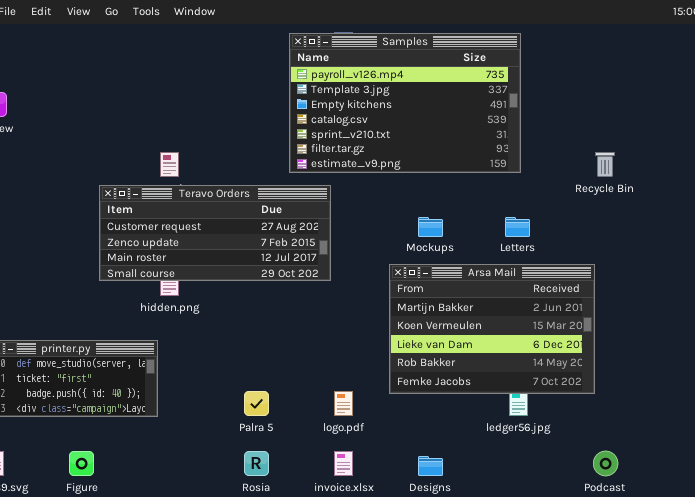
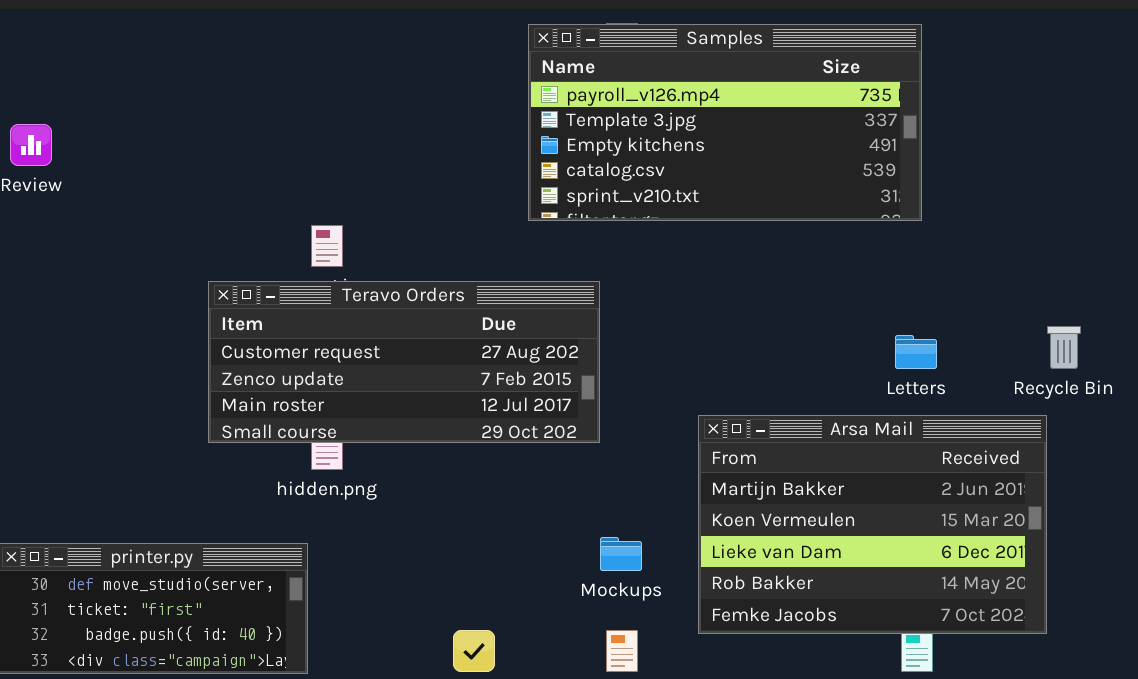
Samples: [289,33,521,173] -> [528,24,922,221], resized
Recycle Bin: [595,152,615,177] -> [1047,326,1081,369], moved
Mockups: [418,217,443,237] -> [600,537,642,571], moved

